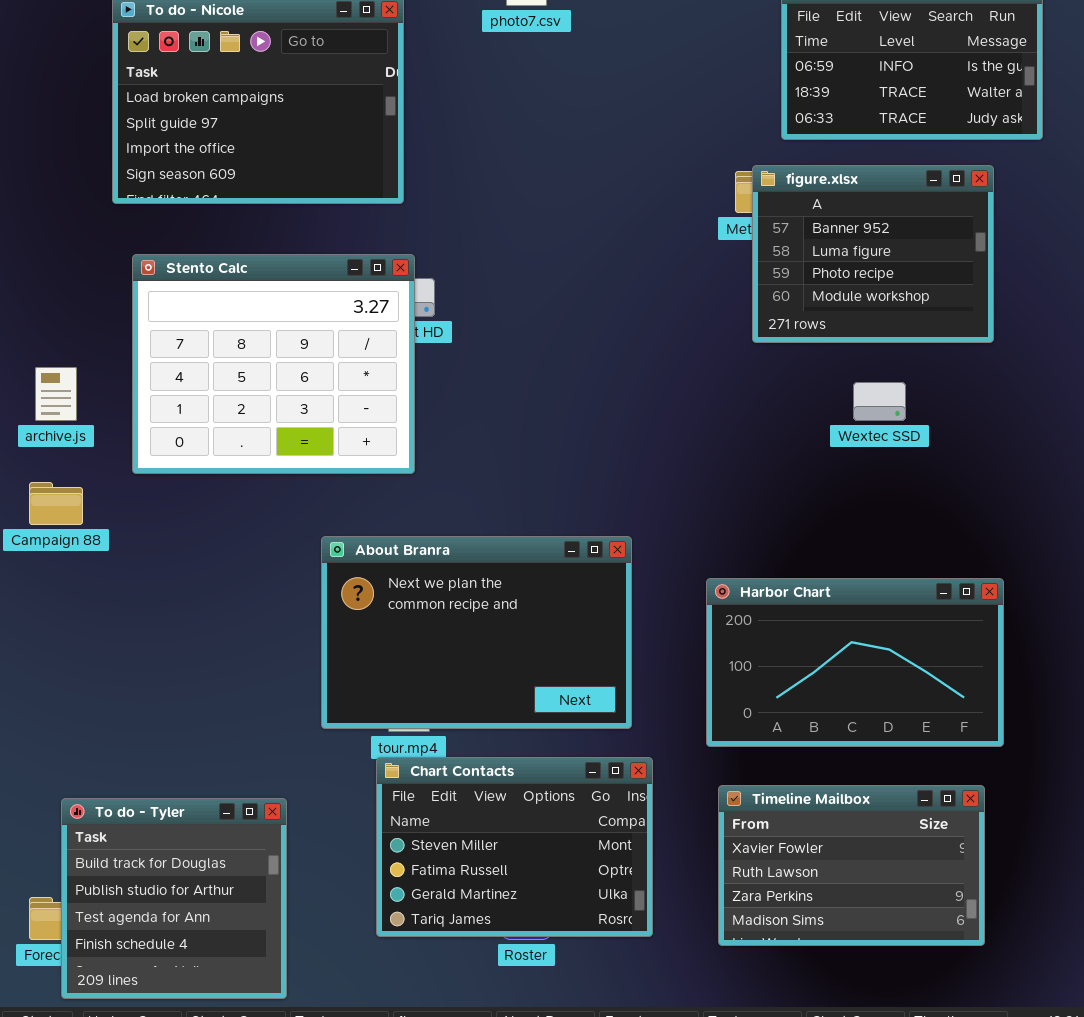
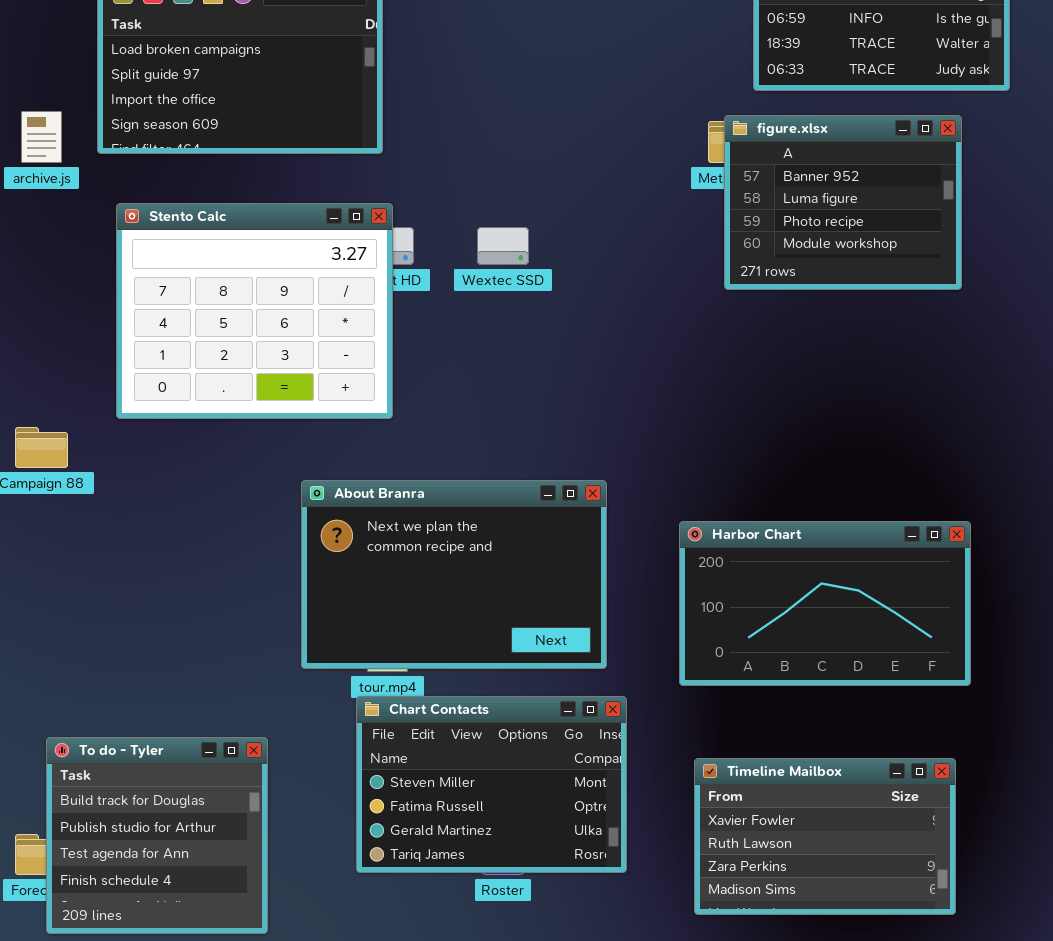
archive.js: [35,367,77,421] -> [21,111,62,163], moved
Wextec SSD: [853,382,906,421] -> [477,227,529,265], moved
Timeline Mailbox: [718,785,985,946] -> [694,758,956,915], moved

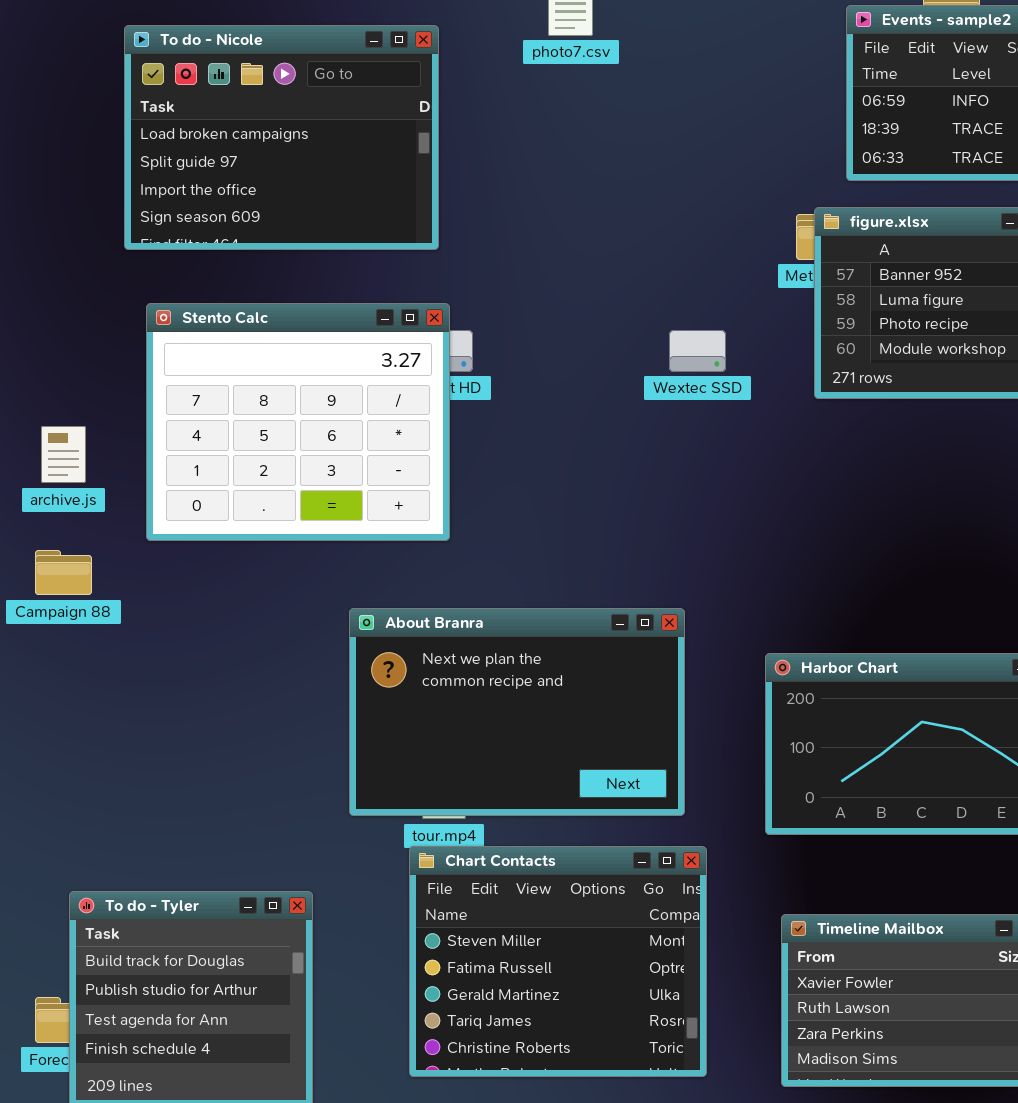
archive.js: [21,111,62,163] -> [41,426,86,483], moved
Wextec SSD: [477,227,529,265] -> [669,330,726,372], moved
Chart Contacts: [356,696,627,873] -> [409,846,707,1077], resized

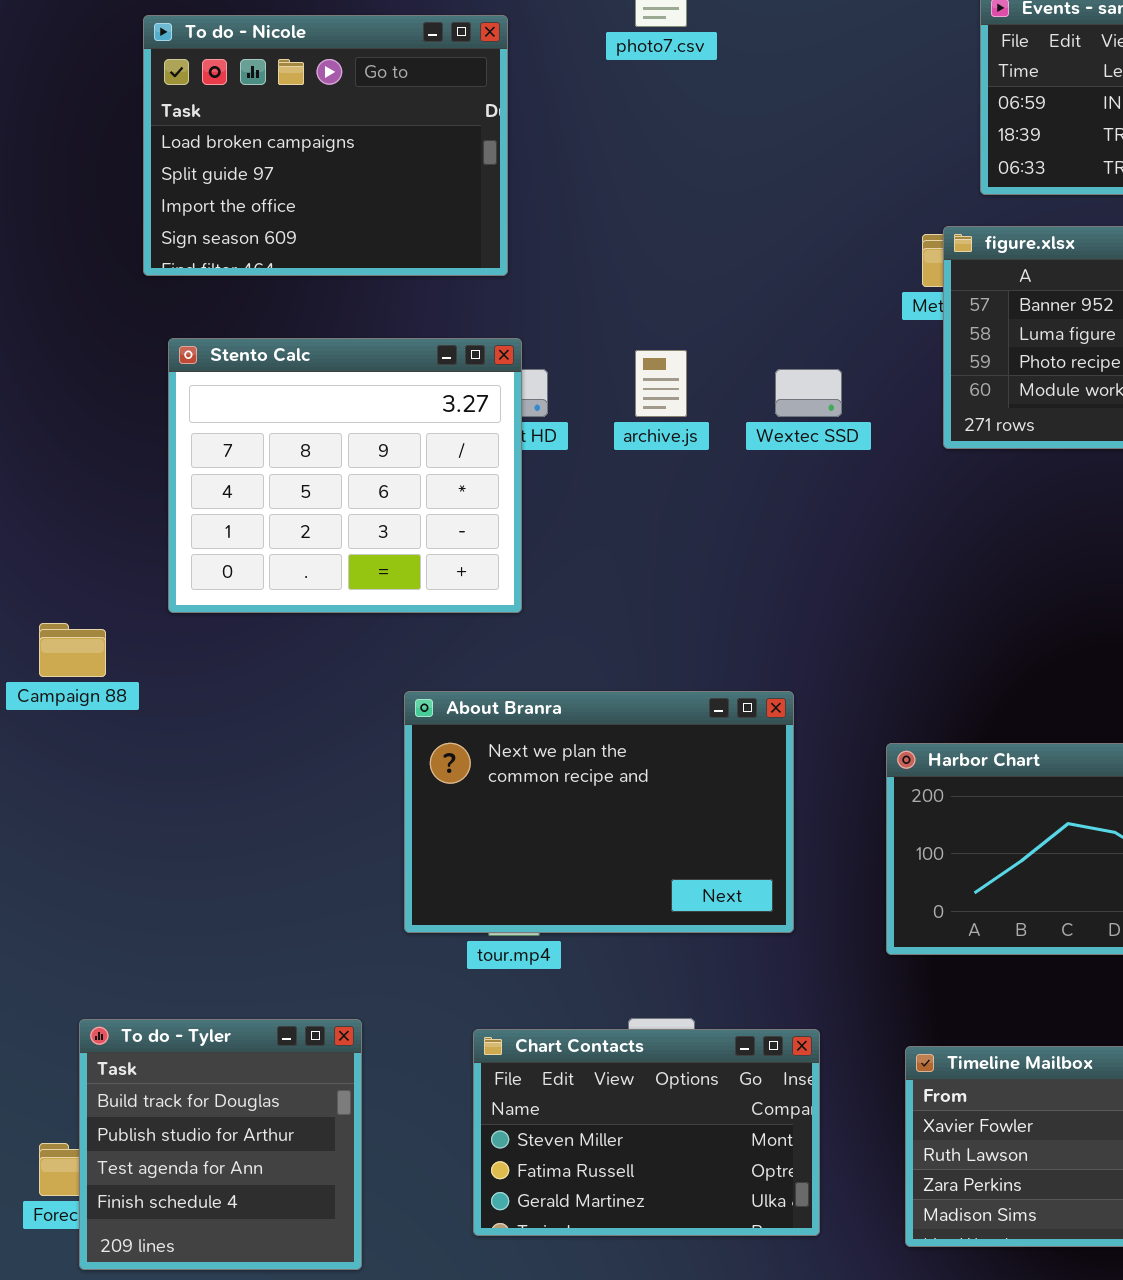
archive.js: [41,426,86,483] -> [635,350,687,417], moved
Chart Contacts: [409,846,707,1077] -> [473,1029,820,1236], resized

